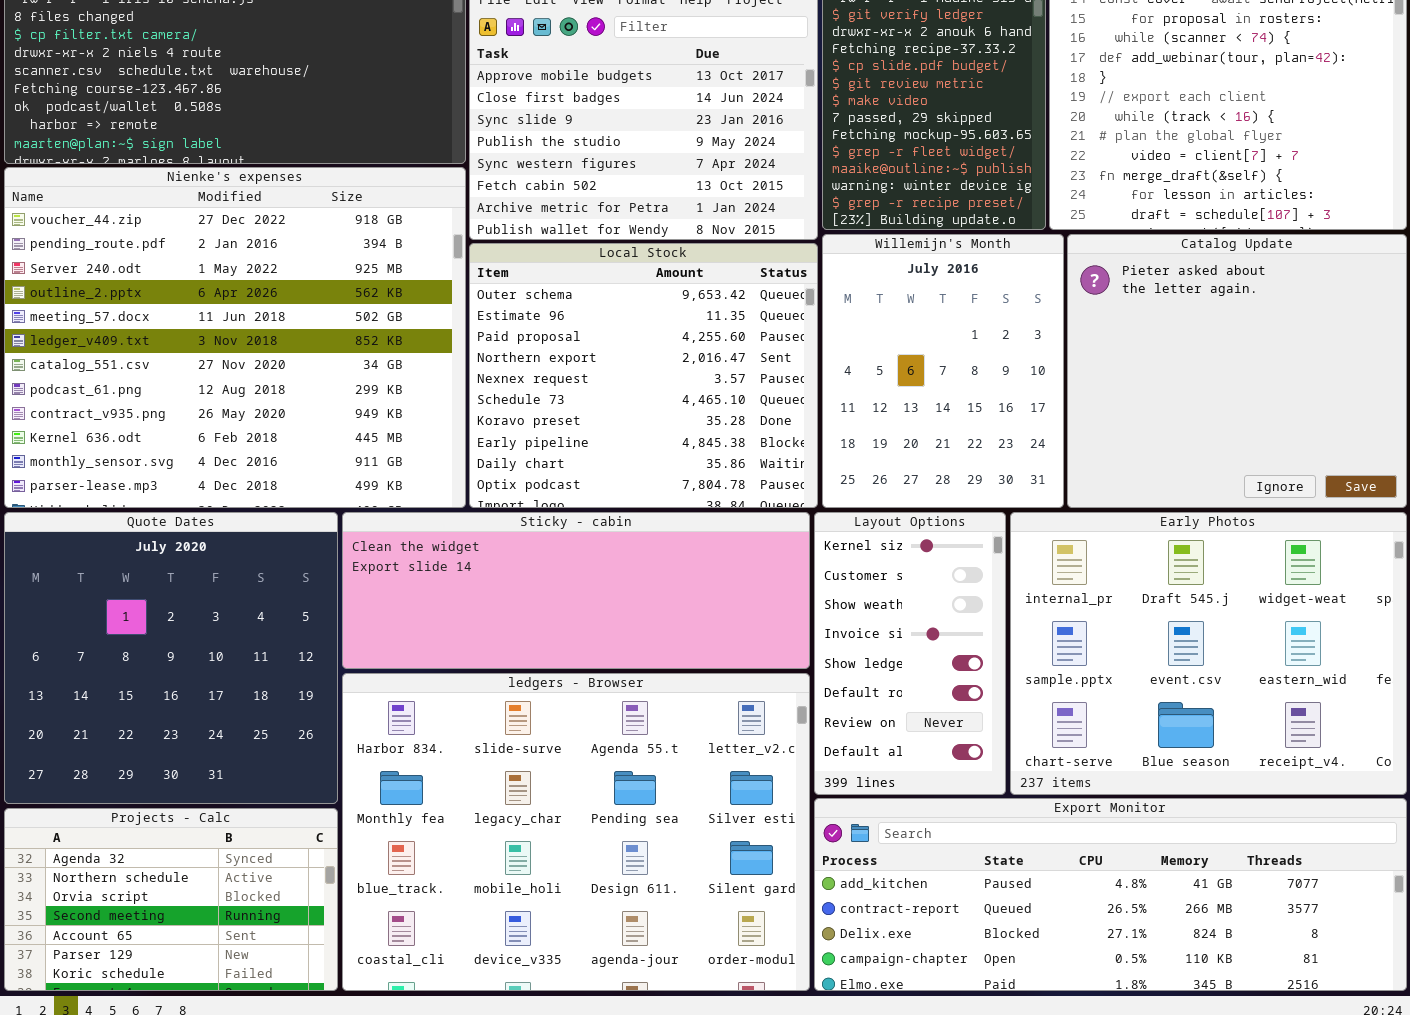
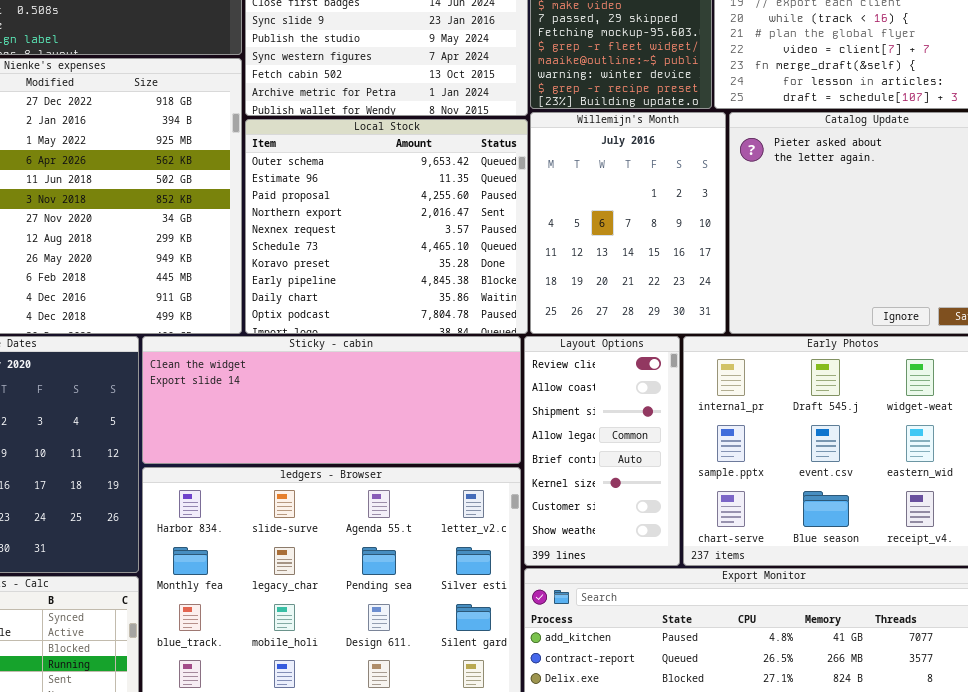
Layout Options: [814,512,1006,795] -> [524,336,680,566], scrolled up 5 rows

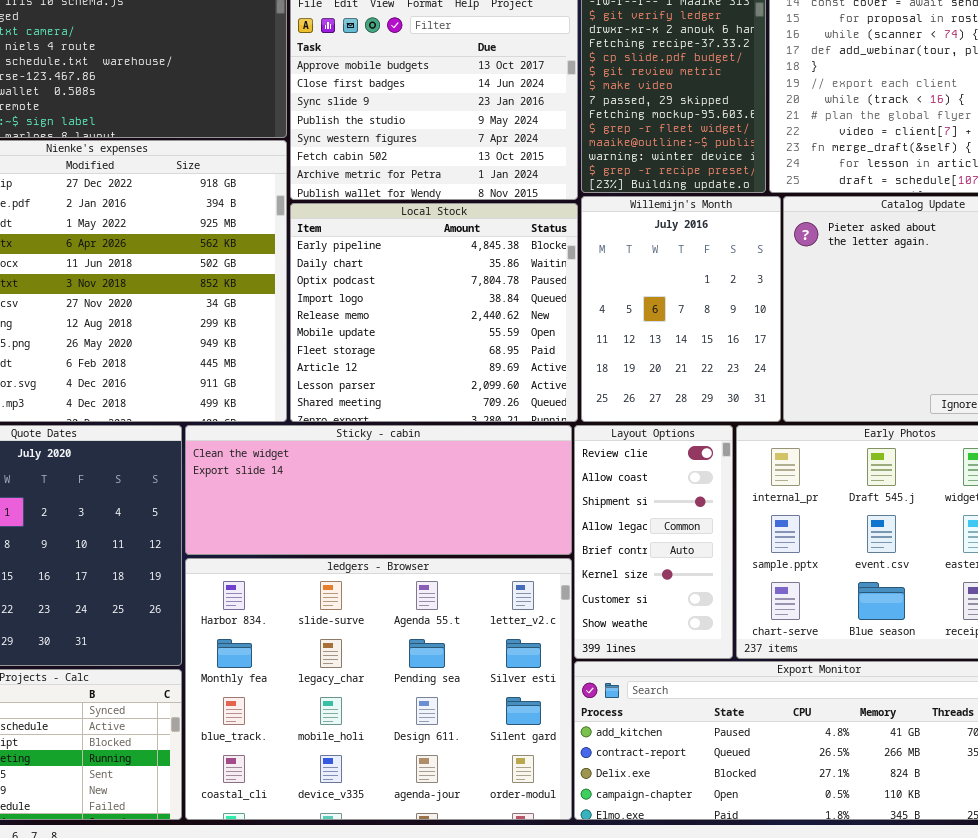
Local Stock: [245,119,528,334] -> [290,203,578,422], scrolled down 7 rows

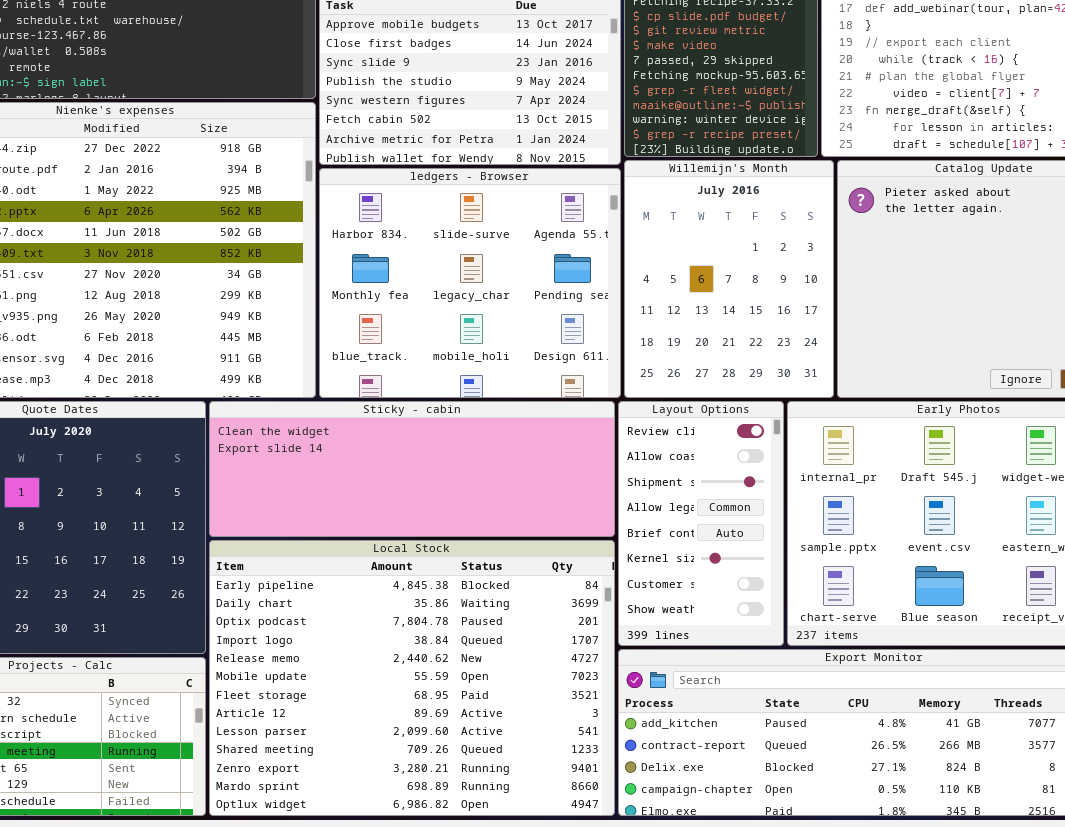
Local Stock: [290,203,578,422] -> [209,540,615,816], moved, resized
ledgers - Browser: [185,558,572,820] -> [319,168,621,398], moved, resized

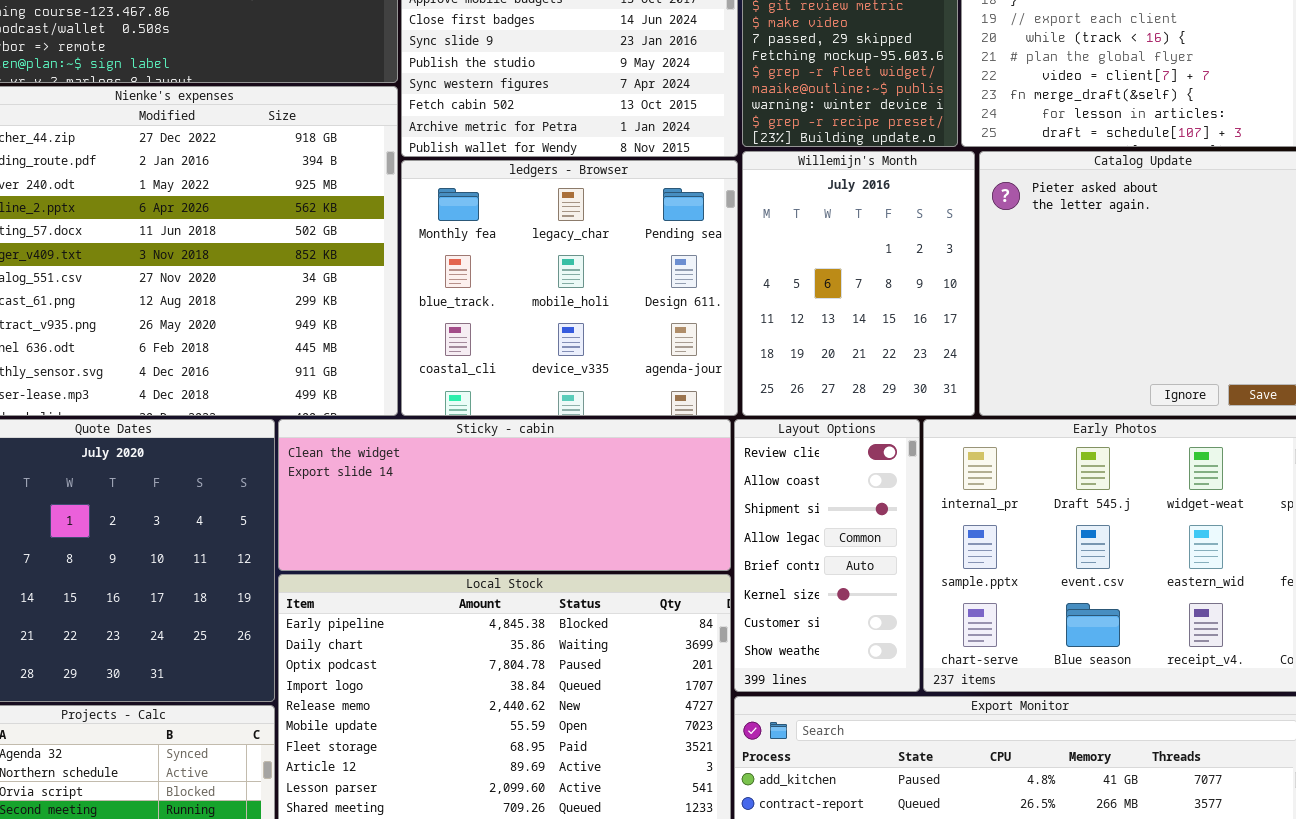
ledgers - Browser: [319,168,621,398] -> [401,160,738,416], scrolled down 1 row

